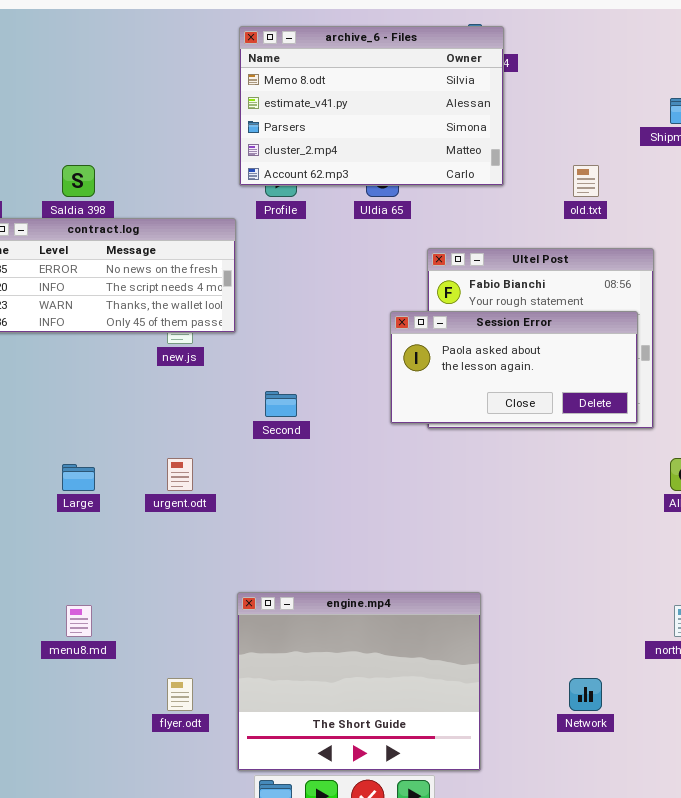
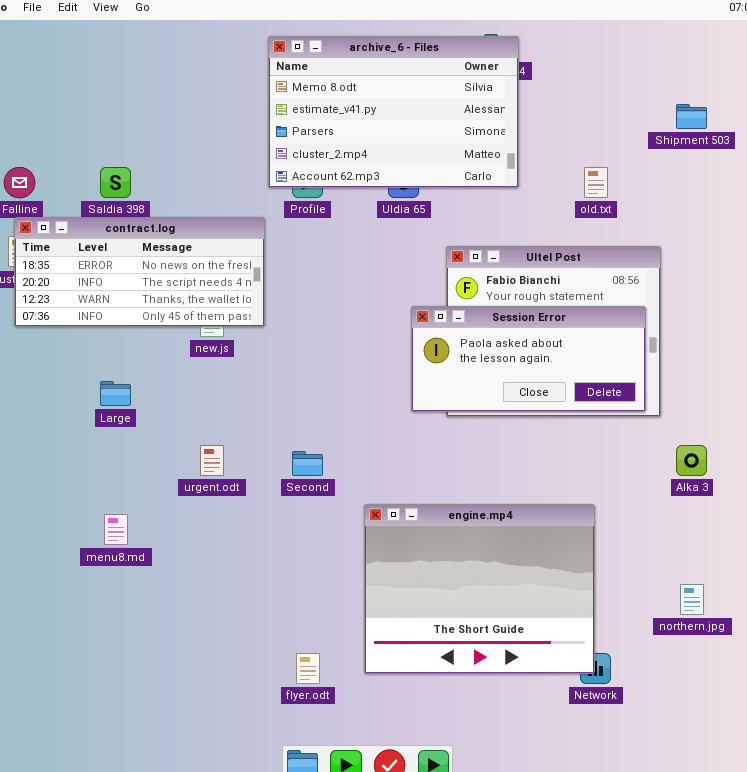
Second: [265,391,297,417] -> [292,451,323,476], moved
Large: [62,464,95,491] -> [100,381,131,406], moved
engine.mp4: [237,592,481,771] -> [364,504,595,674], moved
menu8.md: [66,605,92,637] -> [104,514,128,545], moved
flyer.odt: [167,678,193,711] -> [296,653,320,684], moved

